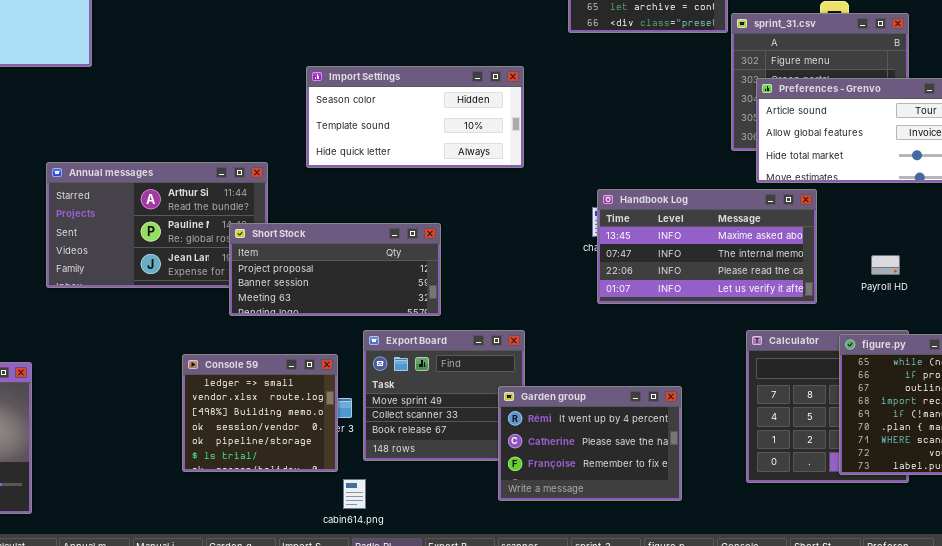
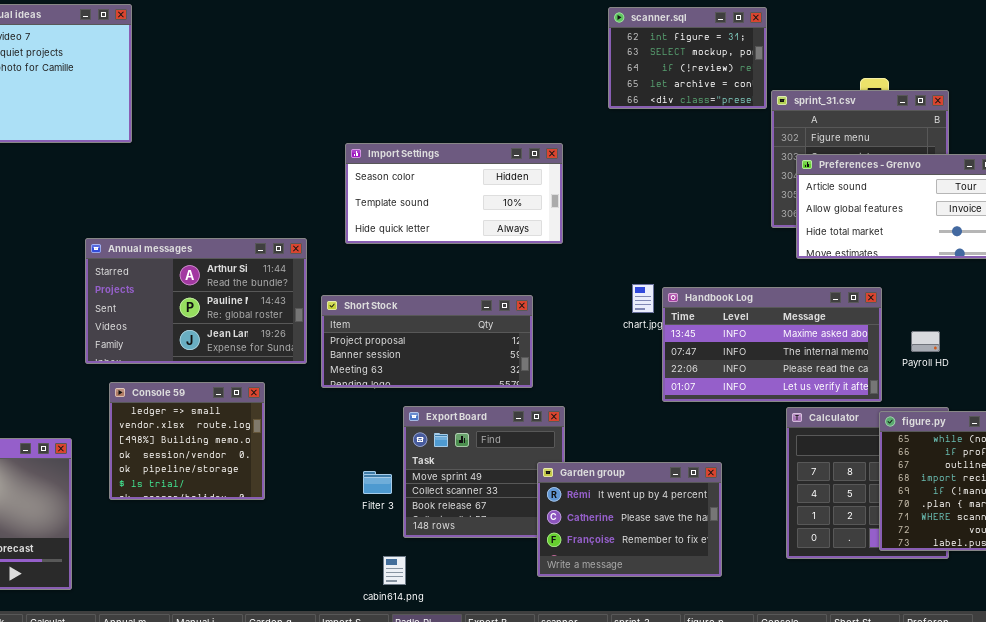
Handbook Log: [597,189,817,304] -> [662,287,882,402], moved
Short Stock: [229,223,441,316] -> [321,295,533,388], moved
Console 59: [182,354,338,472] -> [109,382,265,500], moved

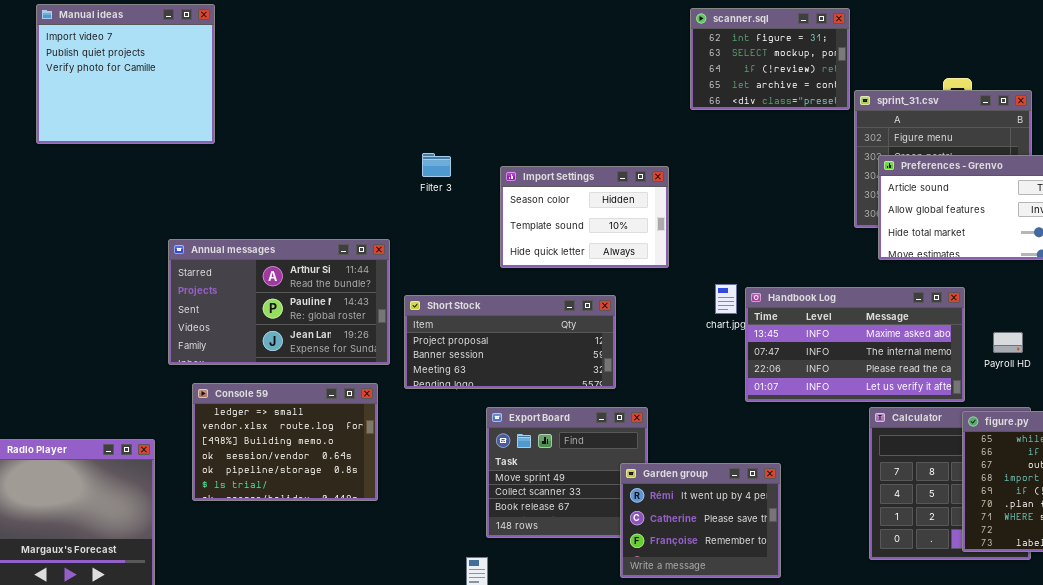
Import Settings: [345,143,563,244] -> [500,166,669,268], moved, resized
Console 59: [109,382,265,500] -> [192,383,378,501], resized
Garden group: [537,462,722,577] -> [620,463,781,578], resized
Filter 3: [363,471,392,494] -> [422,153,451,177], moved

